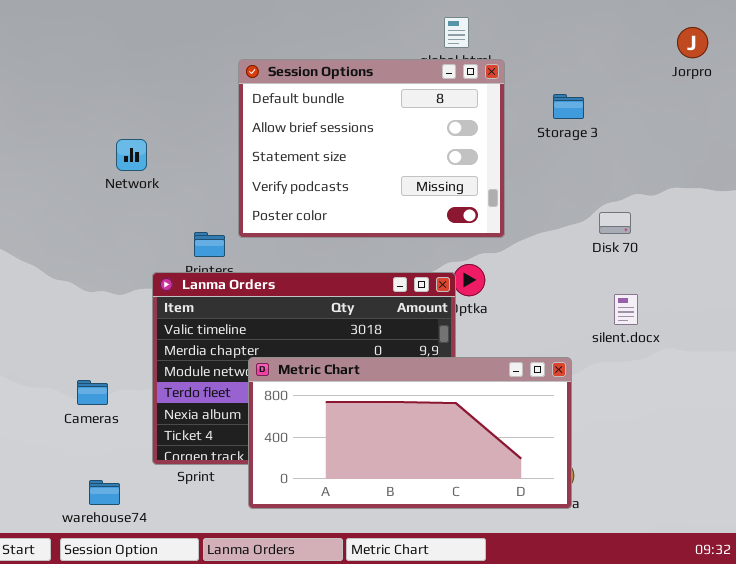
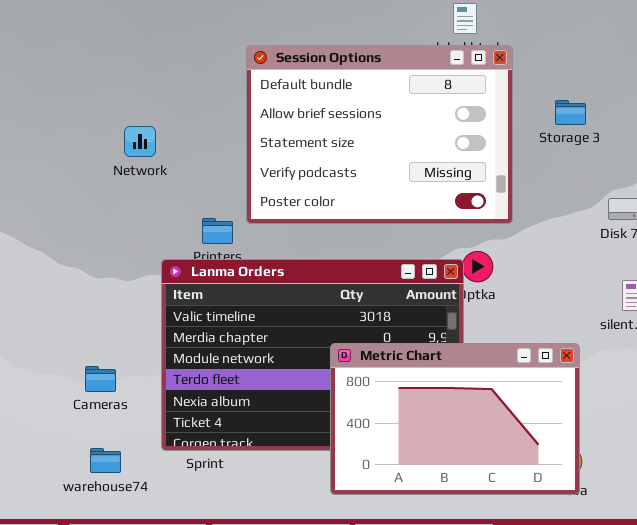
Storage 3: [553,94,584,119] -> [555,100,586,125], moved
Metric Chart: [248,357,572,509] -> [330,343,580,495], resized
warehouse74: [89,480,120,505] -> [90,448,121,473], moved

